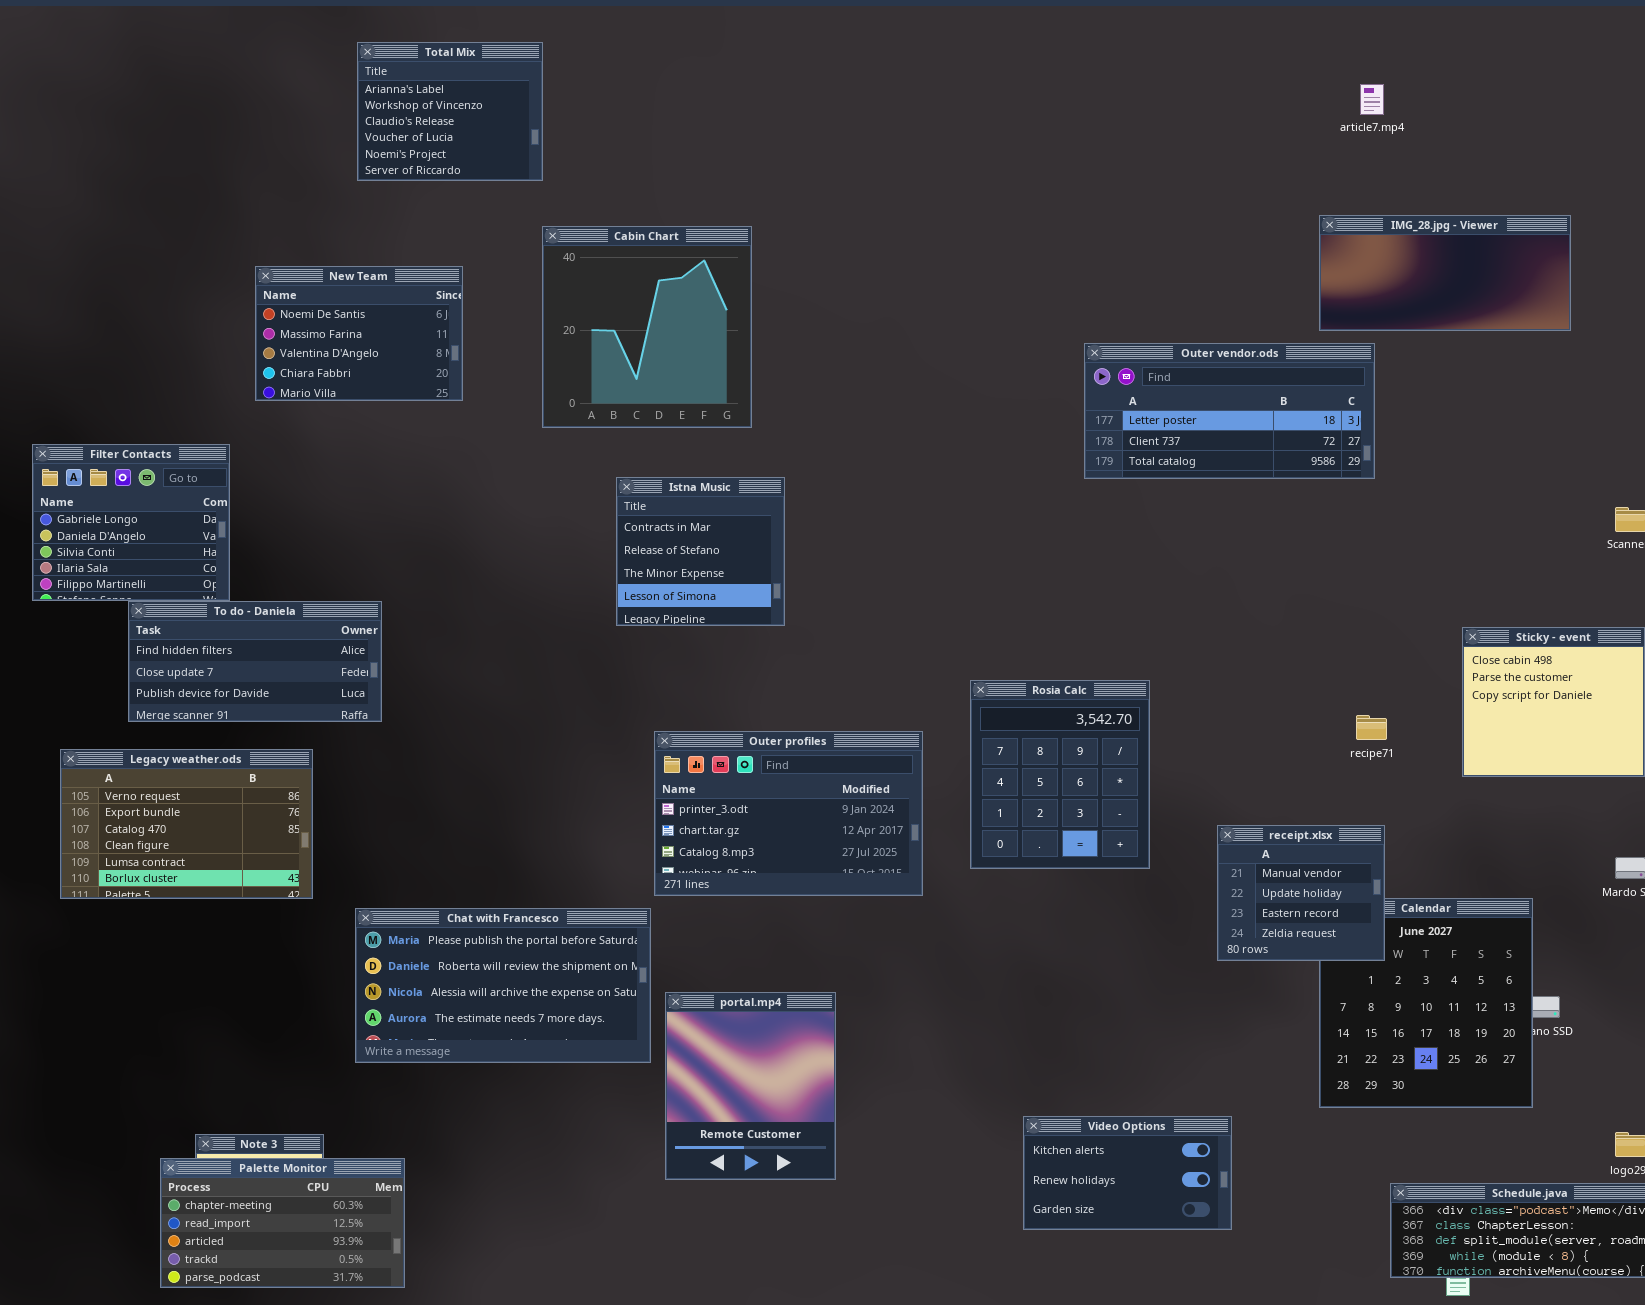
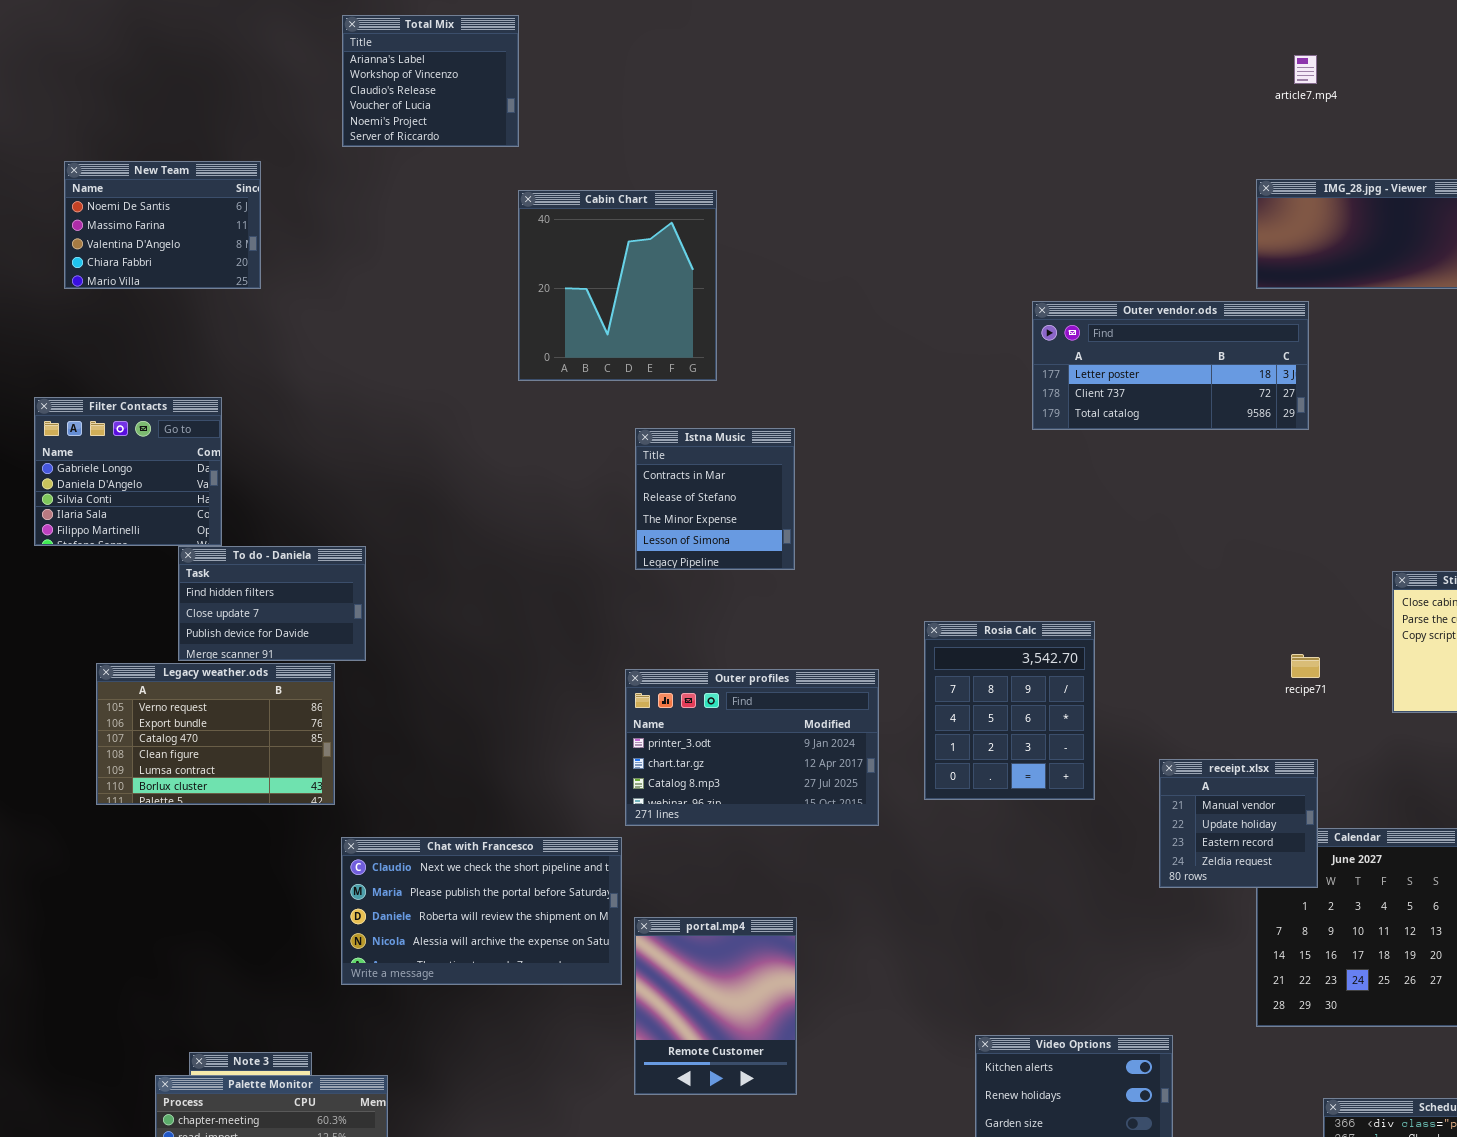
New Team: [255,266,463,401] -> [64,161,261,289], moved
Istna Music: [616,477,785,626] -> [635,428,795,570], moved
To do - Daniela: [128,601,382,722] -> [178,546,366,661], resized
Legacy weather.ods: [60,749,313,899] -> [96,663,335,805], moved
Chat with Francesco: [355,908,651,1063] -> [341,837,622,985], scrolled up 1 row

